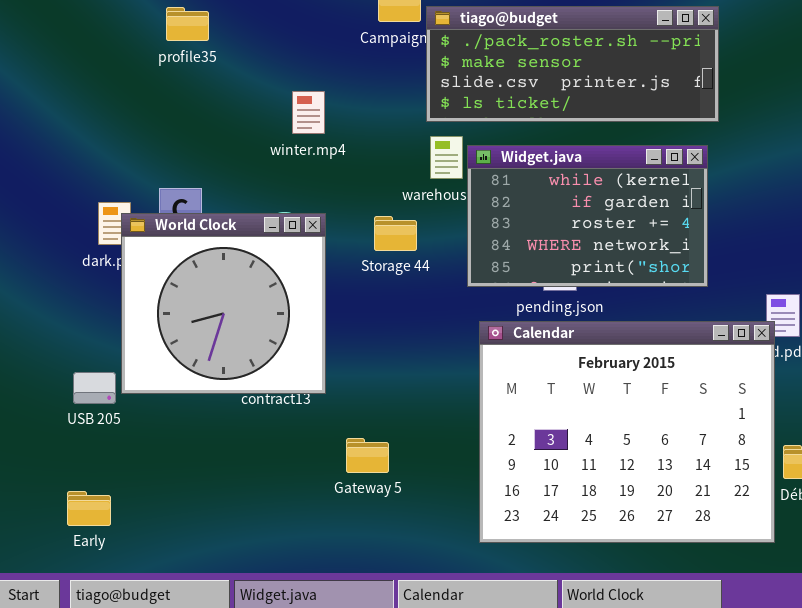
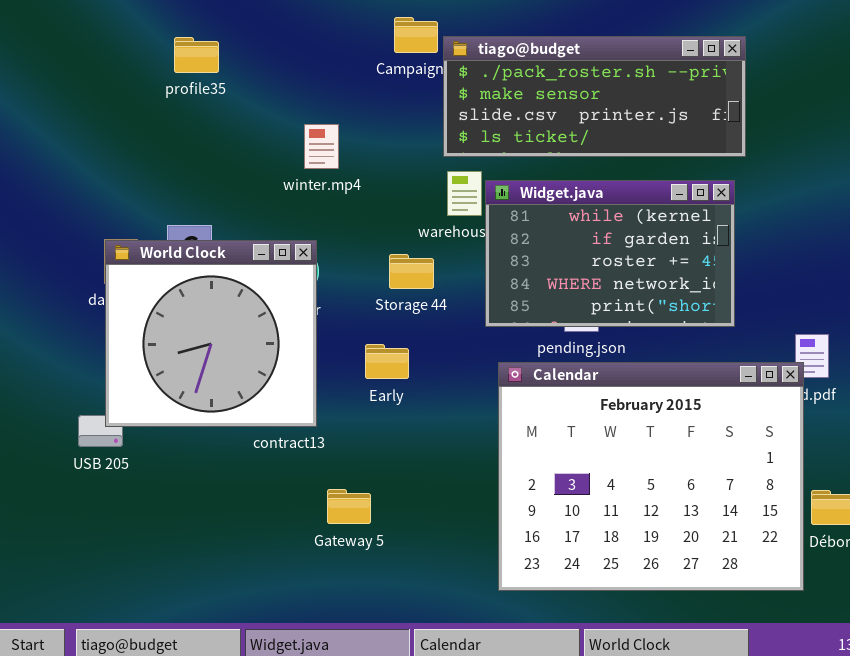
World Clock: [121,213,326,394] -> [105,240,317,427], moved
Gateway 5: [346,438,389,473] -> [327,489,371,524], moved
Early: [67,491,111,526] -> [365,344,409,379], moved

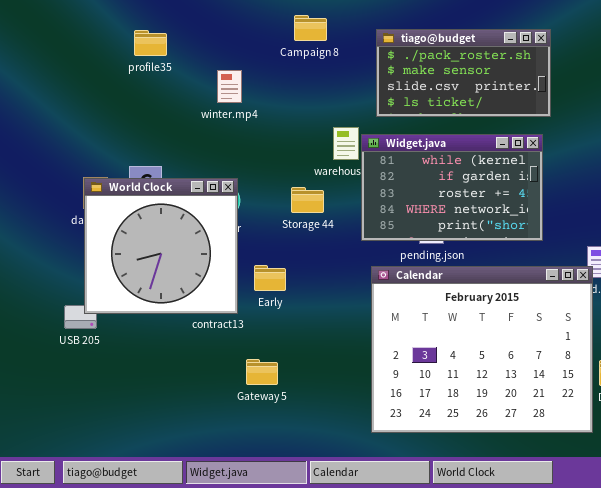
tiago@budget: [443,36,746,157] -> [376,29,551,117], resized
winter.mp4: [304,124,339,169] -> [217,70,242,103], moved
Early: [365,344,409,379] -> [254,265,286,291], moved

